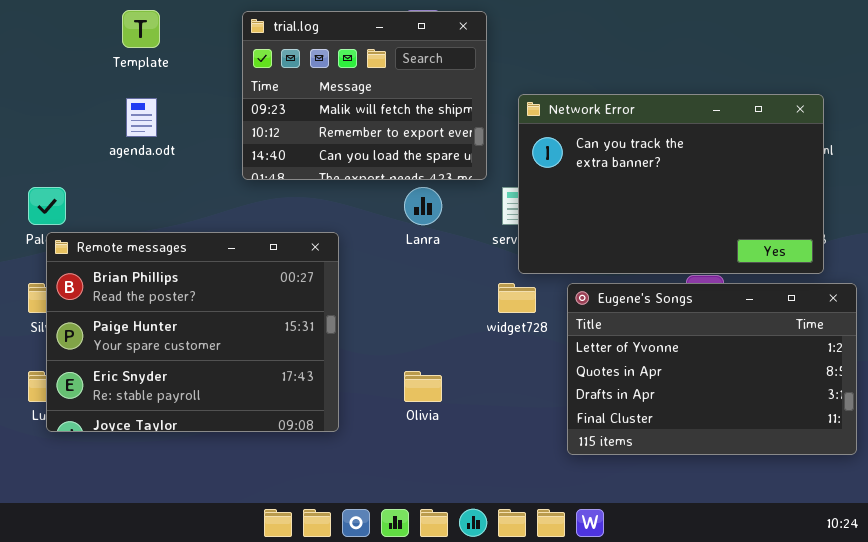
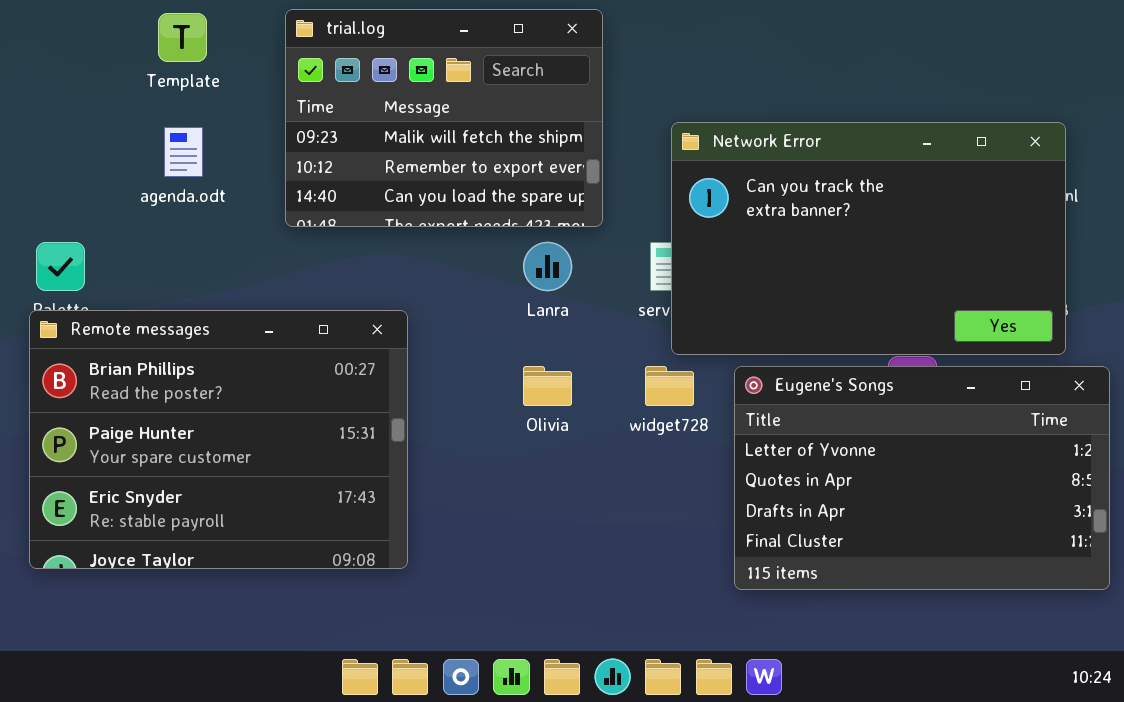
trial.log: [242,11,487,180] -> [285,9,603,227], moved
Remote messages: [46,232,339,432] -> [29,310,408,569], moved
Olivia: [404,371,442,402] -> [523,366,572,406], moved

